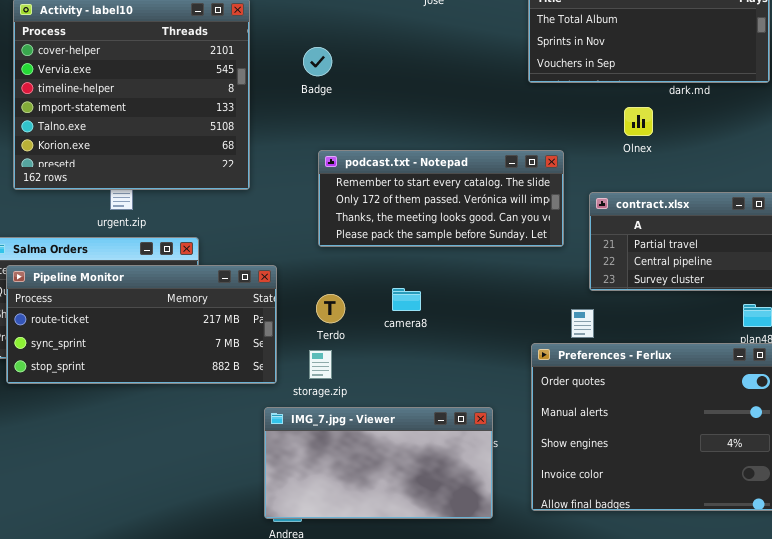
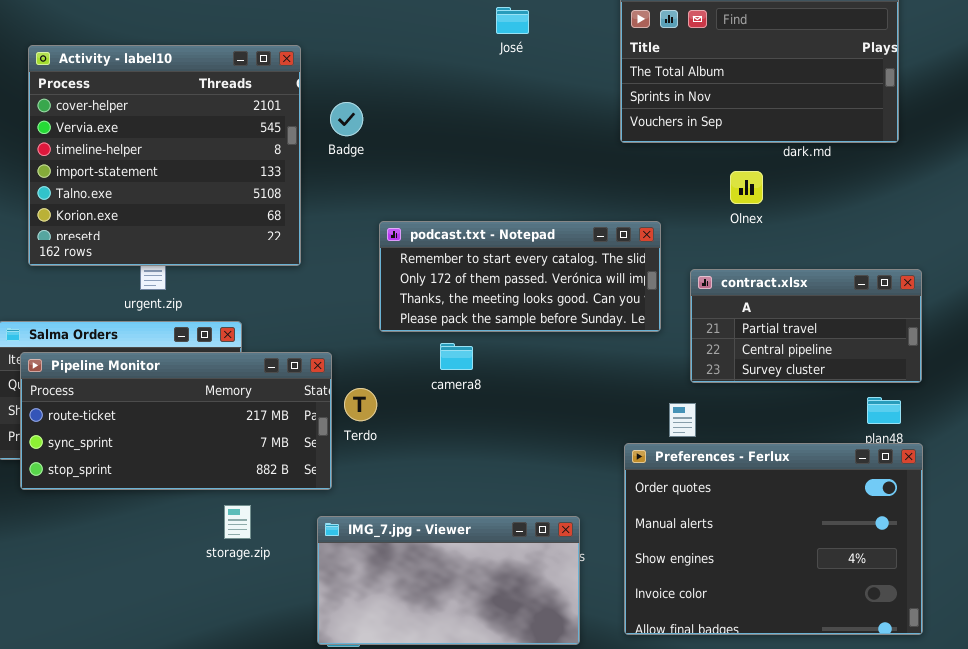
Badge: [303,47,332,76] -> [330,102,363,136], moved
camera8: [392,288,421,311] -> [440,343,473,370], moved
Terdo: [316,294,345,323] -> [344,388,377,421], moved
storage.zip: [309,350,332,379] -> [224,505,251,539], moved

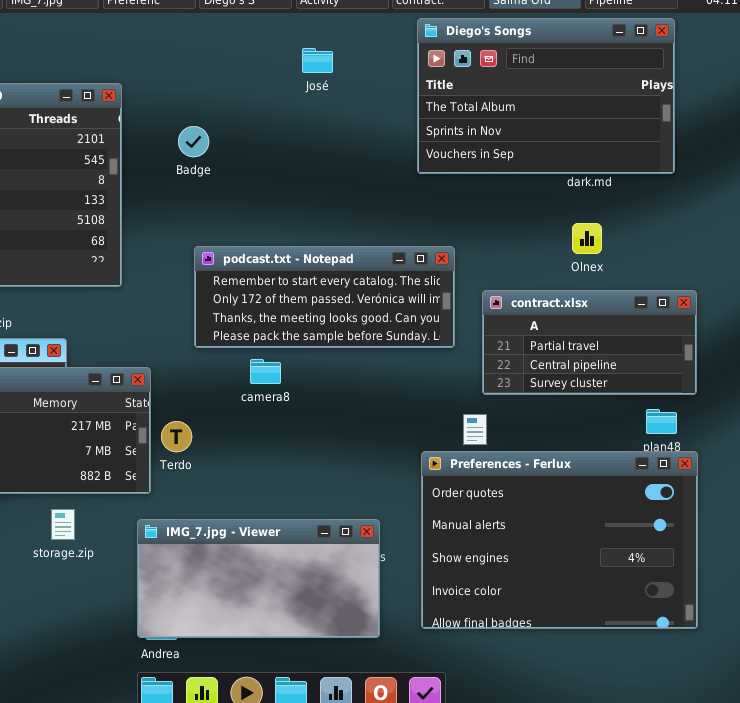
Badge: [330,102,363,136] -> [178,126,209,157], moved
Olnex: [730,171,763,204] -> [572,223,602,254], moved
Terdo: [344,388,377,421] -> [161,421,192,452], moved

